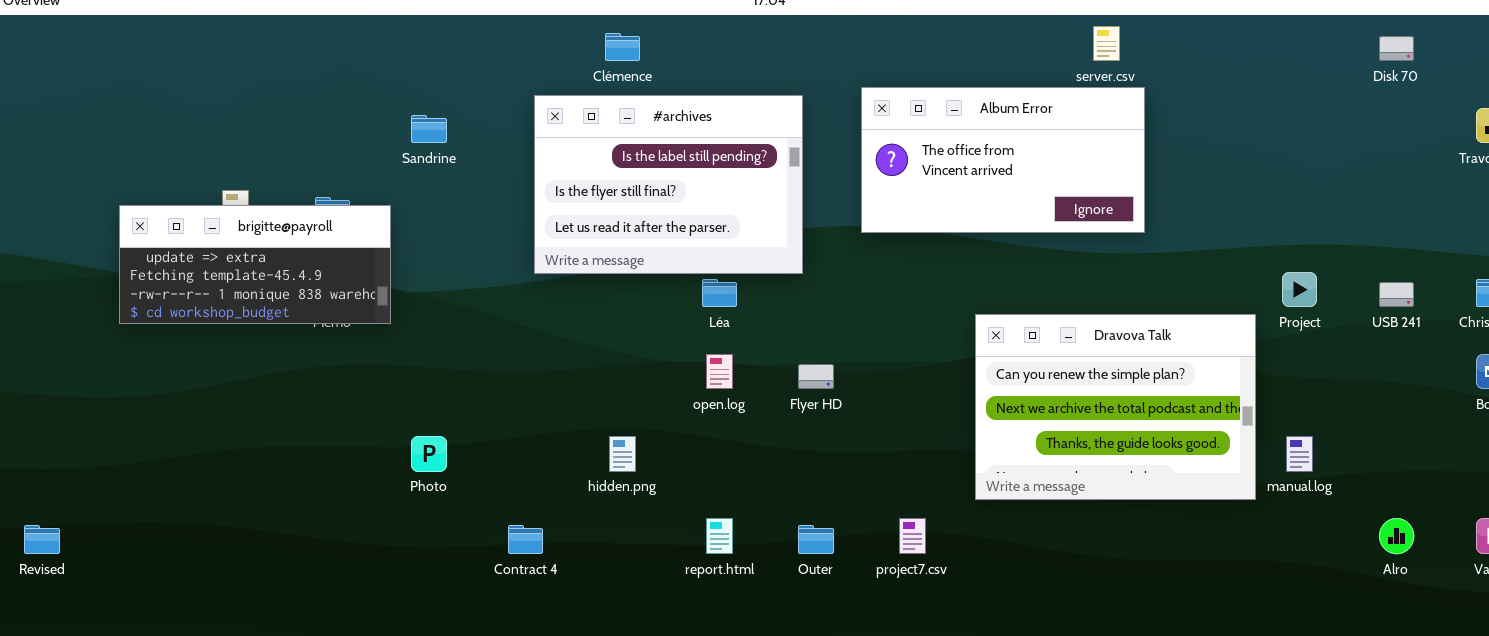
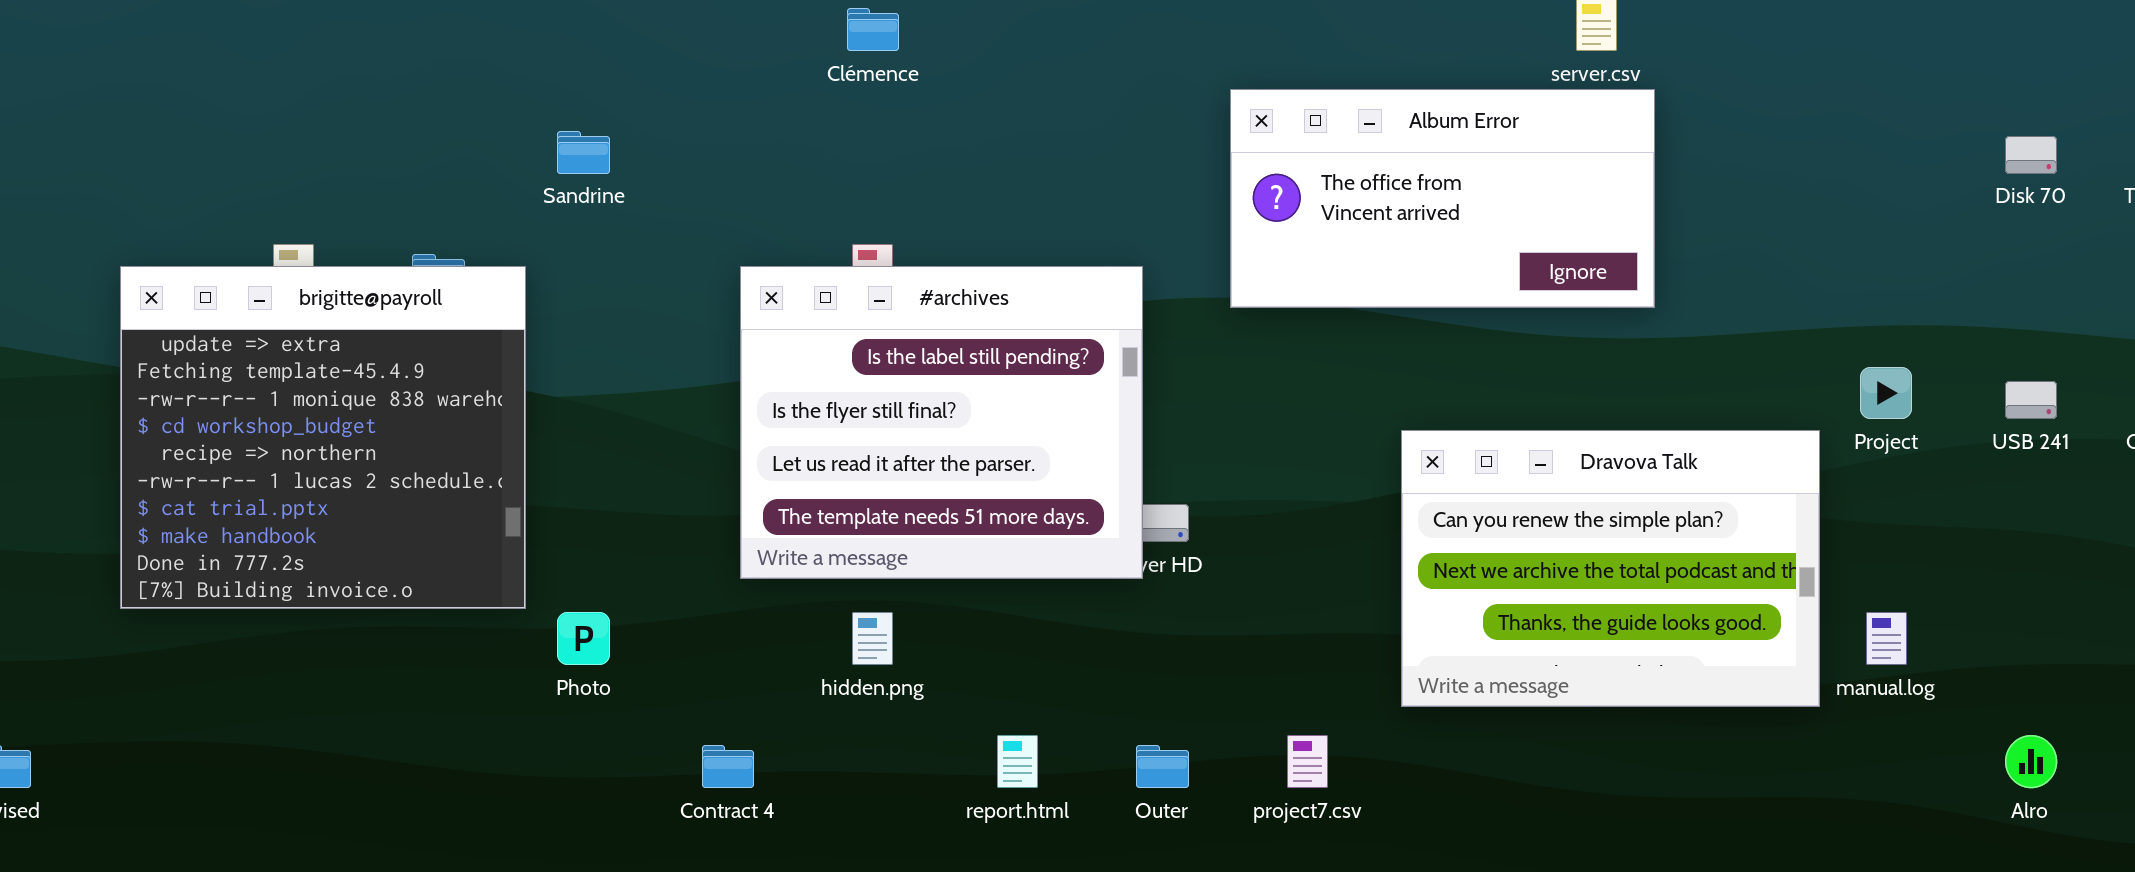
Disk 70: [1379,36,1414,61] -> [2005,136,2057,174], moved
#archives: [534,95,803,274] -> [740,266,1143,579], moved, resized
brigitte@payroll: [119,205,391,324] -> [120,266,526,609], resized

